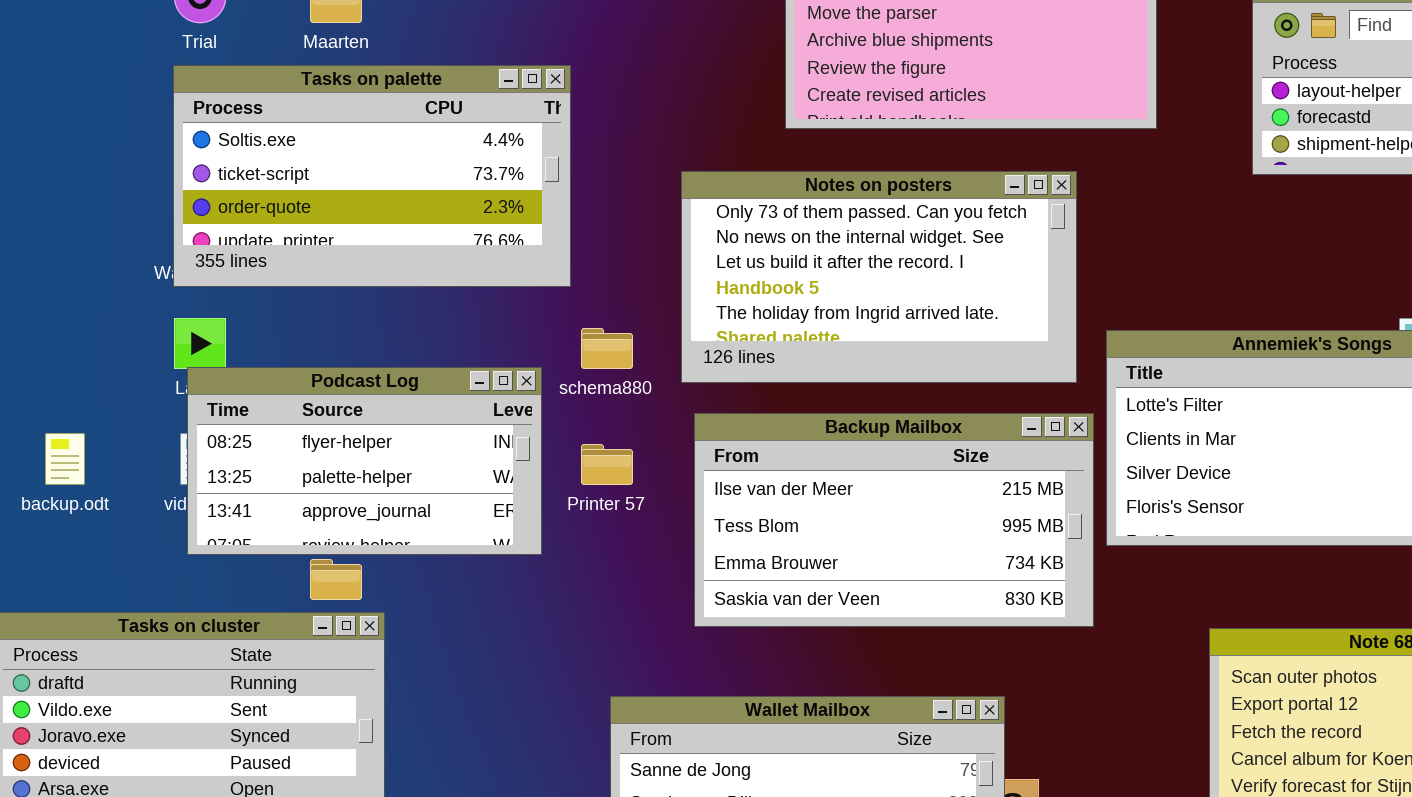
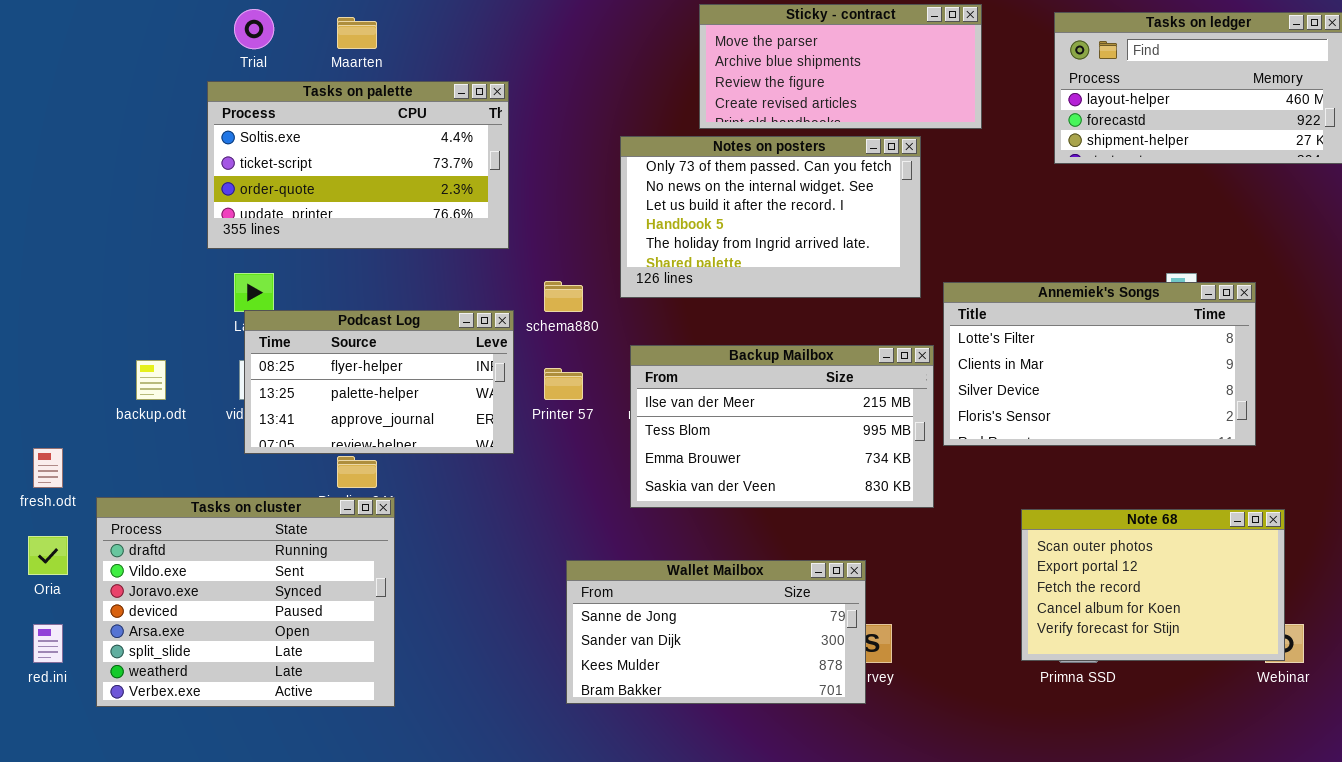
Tasks on palette: [173,65,571,287] -> [207,81,509,249], moved
Notes on posters: [681,171,1077,383] -> [620,136,921,298], moved

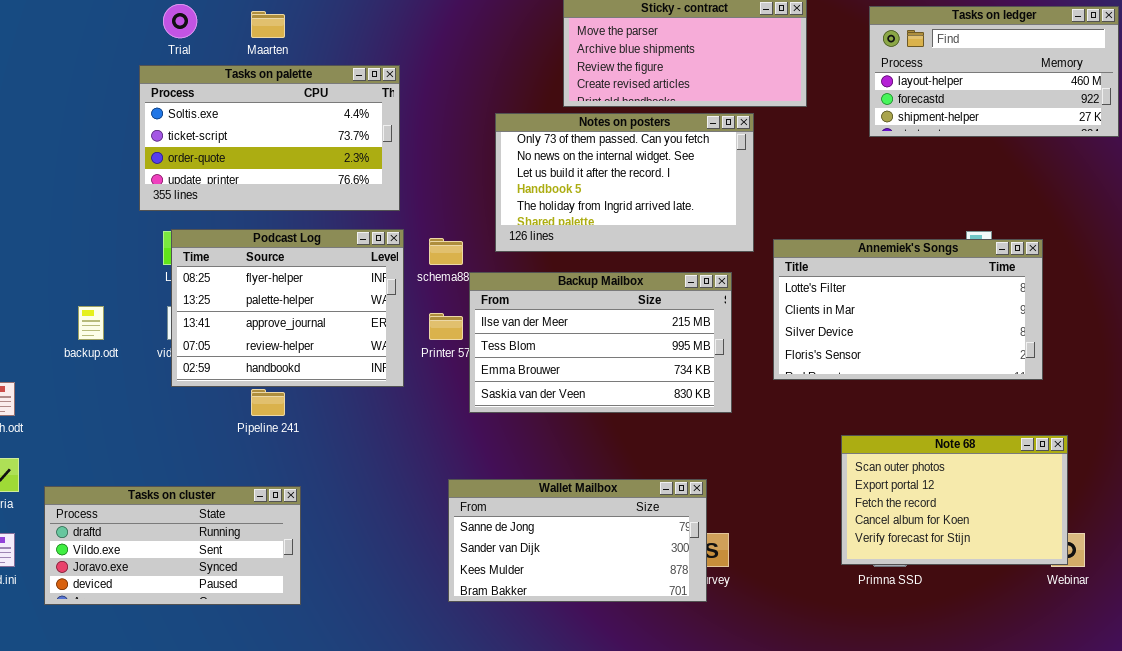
Podcast Log: [244,310,514,454] -> [171,229,404,387], resized
Backup Mailbox: [630,345,934,508] -> [469,272,732,413], moved
Tasks on cluster: [96,497,395,707] -> [44,486,301,605], resized

